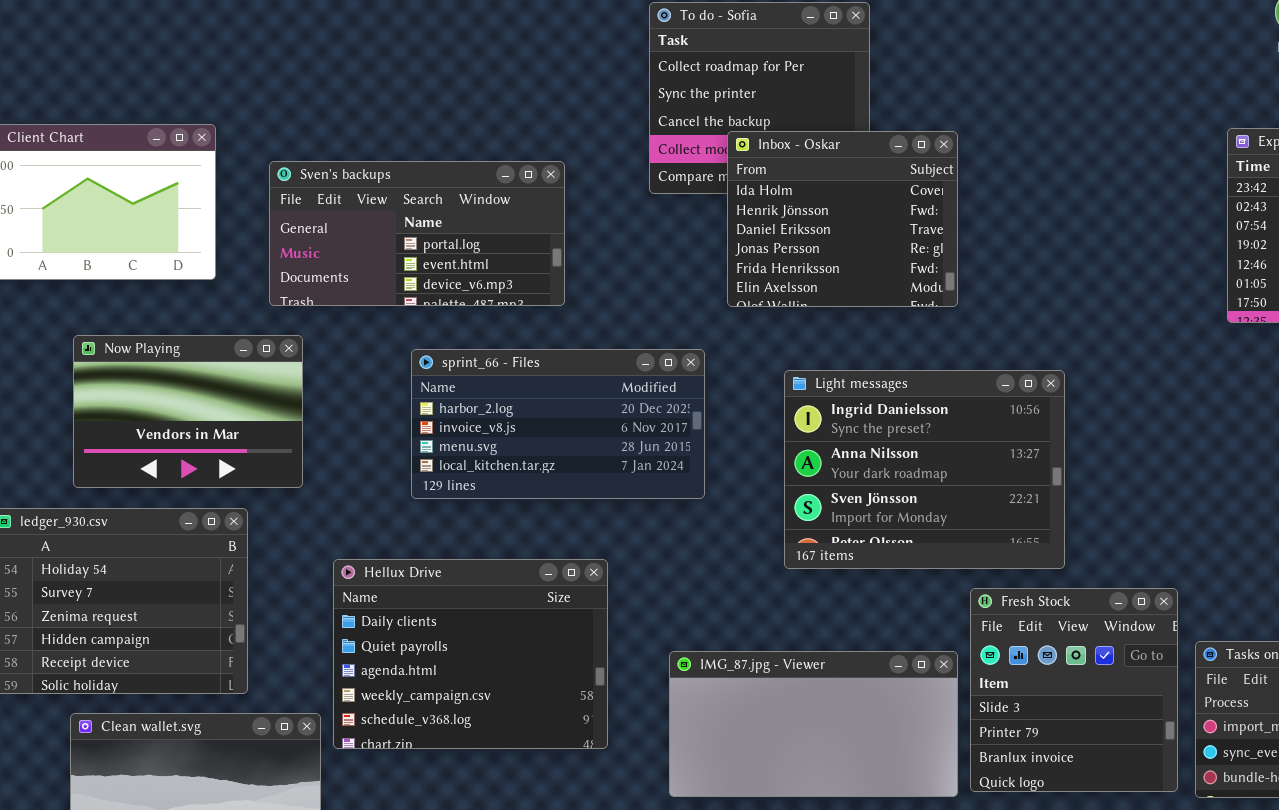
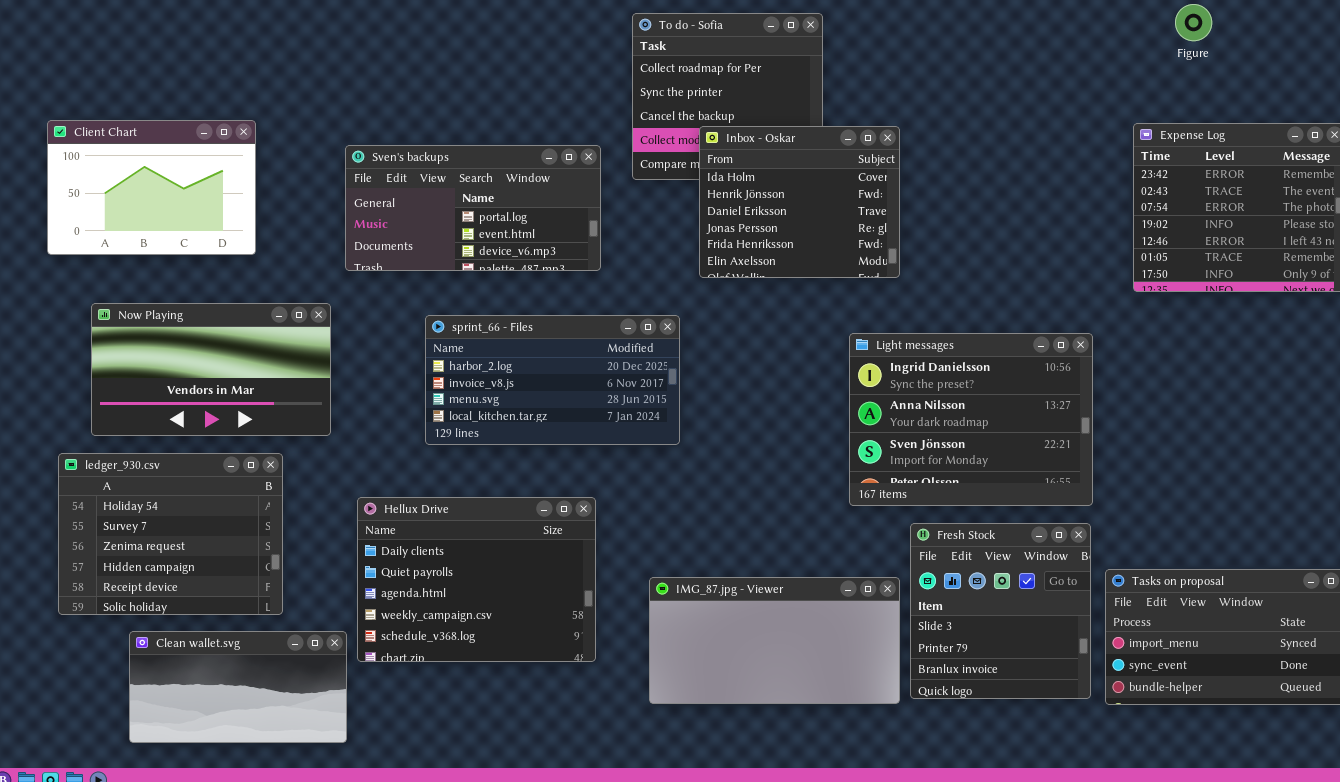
Sven's backups: [269,161,565,306] -> [345,145,601,271], moved
Now Playing: [73,335,303,488] -> [91,303,331,436], resized
Light messages: [784,370,1065,569] -> [849,333,1093,506], moved

